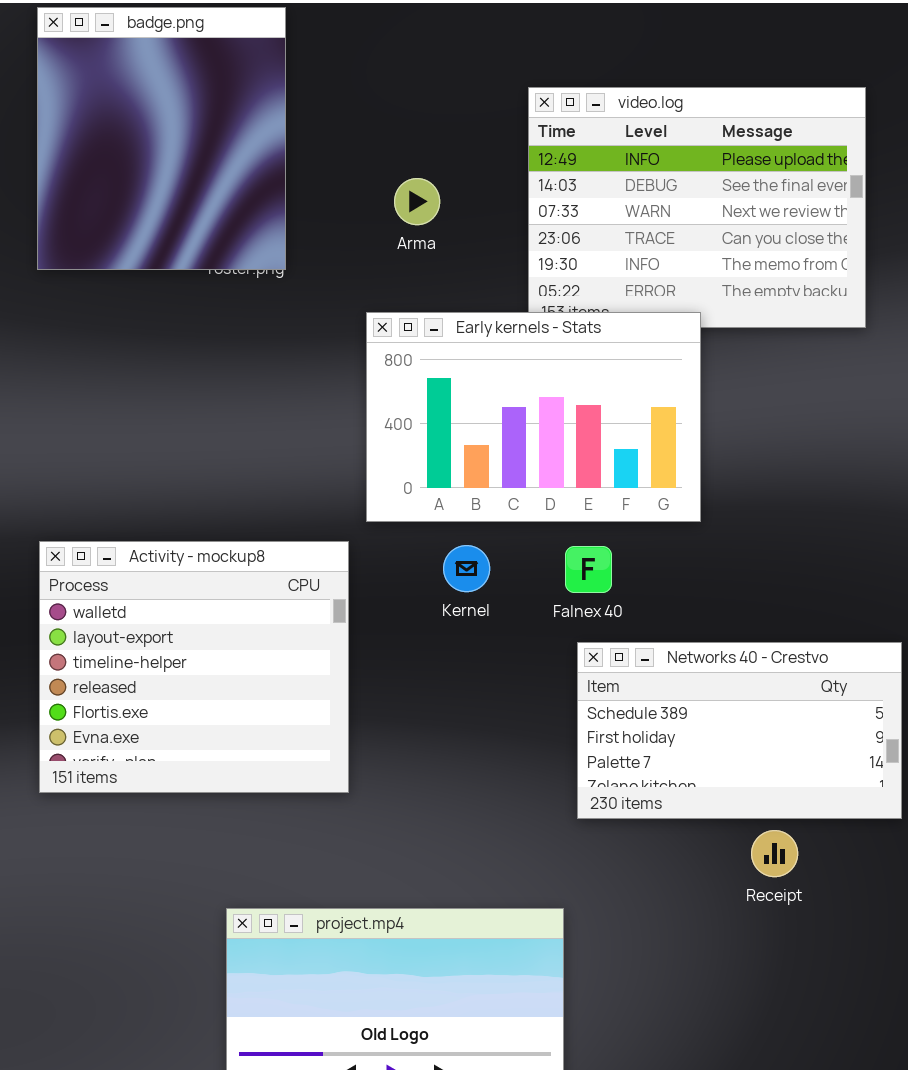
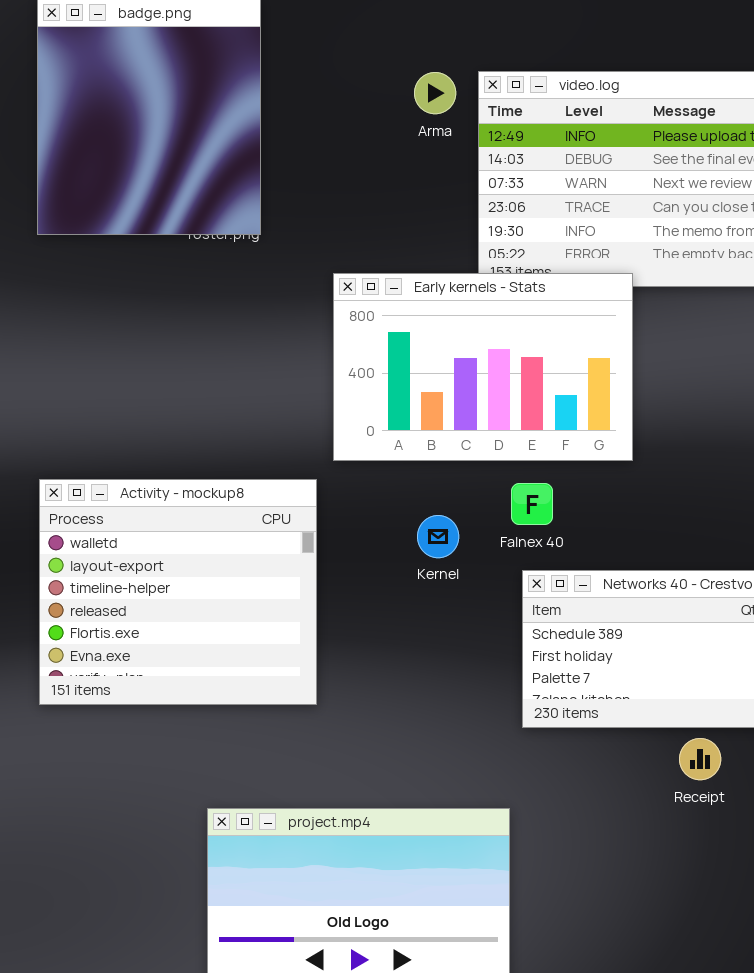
Arma: [394,178,440,225] -> [414,72,456,114], moved
Kernel: [443,545,490,592] -> [417,515,459,558], moved

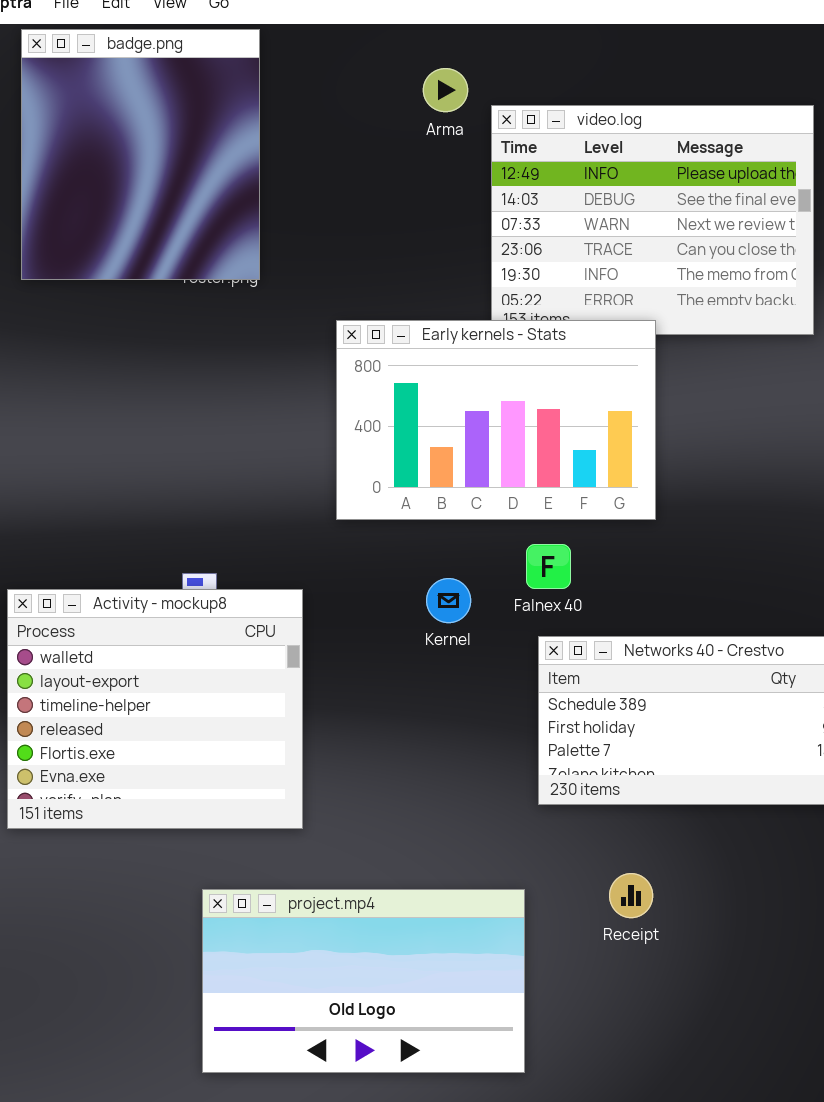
Arma: [414,72,456,114] -> [423,68,468,112], moved
Activity - mockup8: [39,479,317,705] -> [7,589,303,829], moved
Receipt: [679,738,721,780] -> [609,873,653,918], moved

